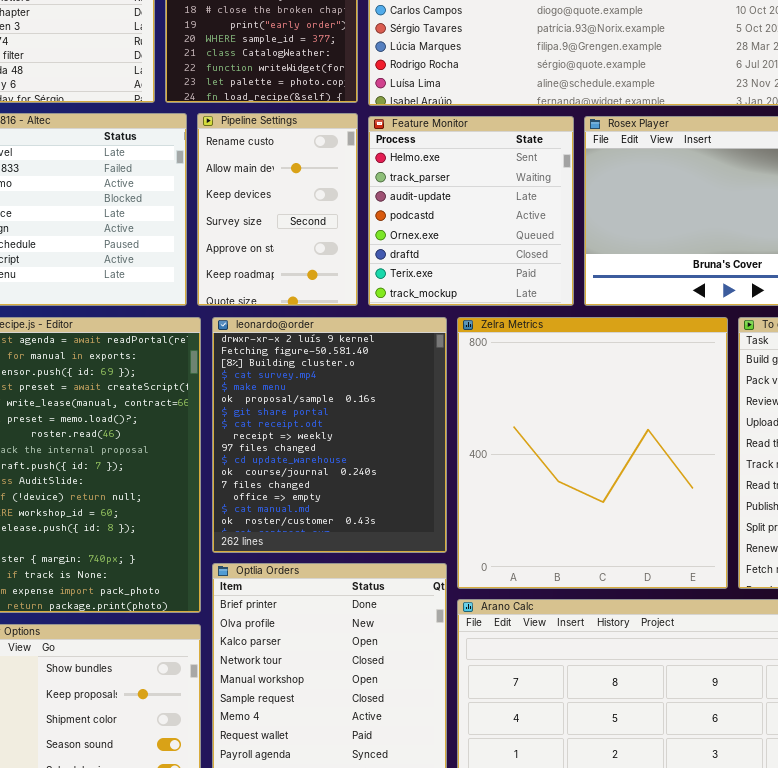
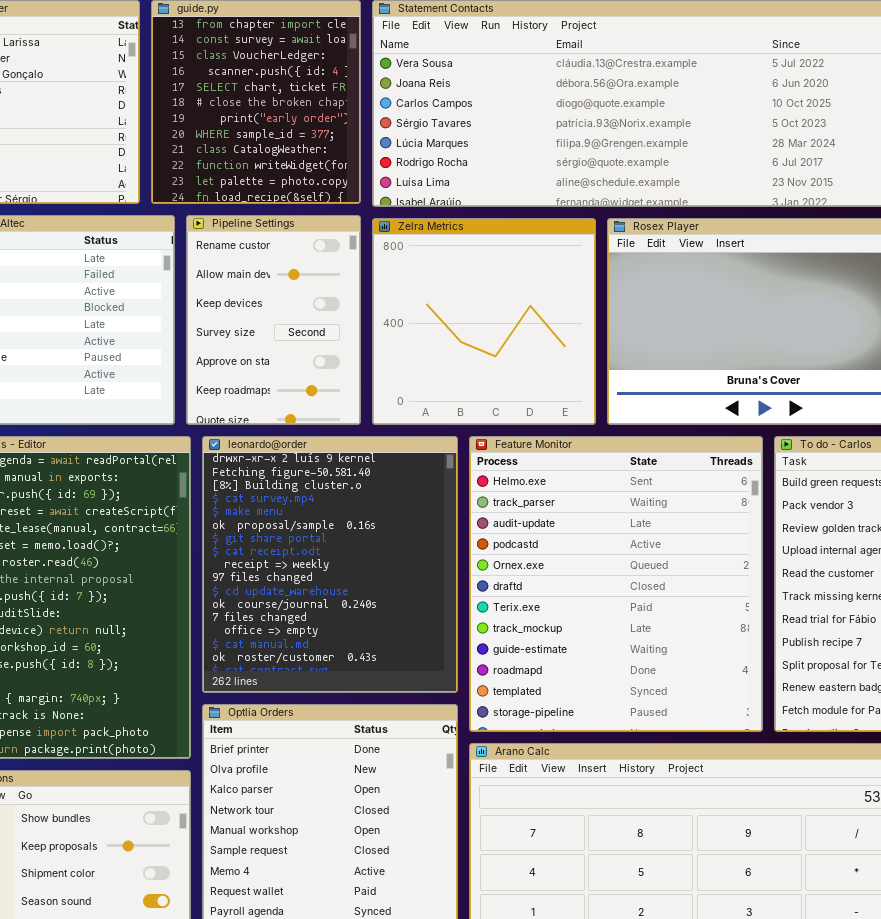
Feature Monitor: [368,116,574,306] -> [469,436,763,732], moved, resized
Zelra Metrics: [457,317,728,589] -> [372,218,596,425], moved, resized

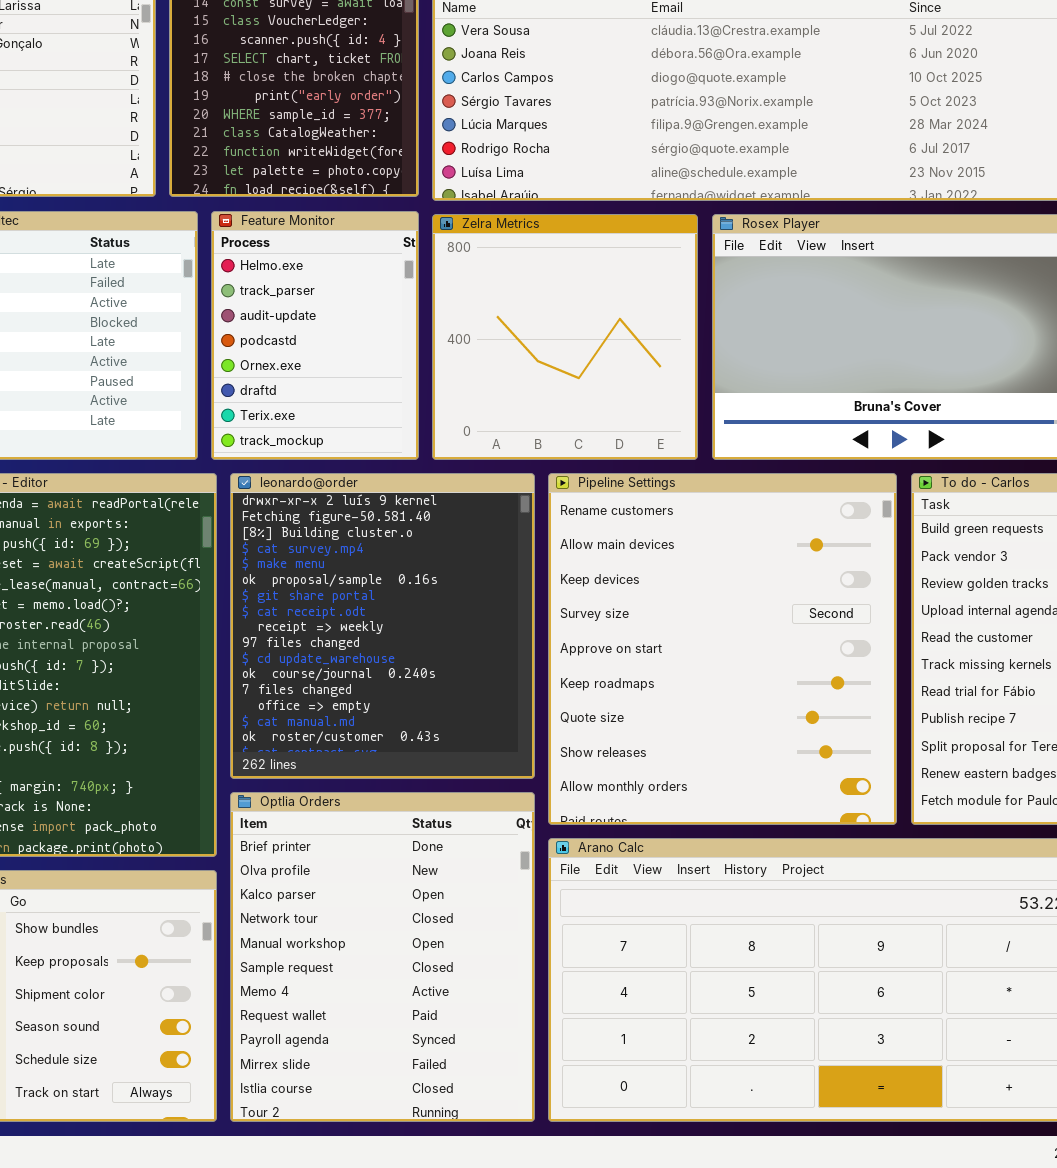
Pipeline Settings: [186,215,361,425] -> [548,473,897,825], moved, resized
Feature Monitor: [469,436,763,732] -> [211,211,419,460], moved, resized

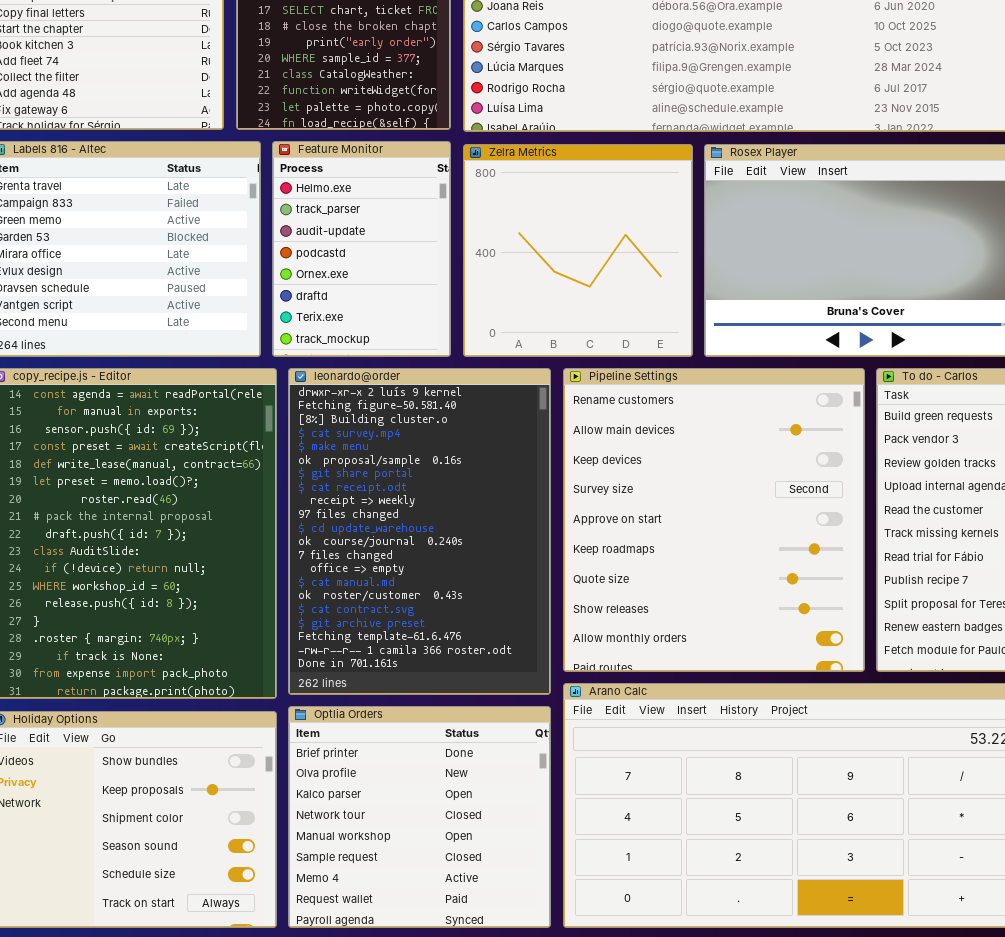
leonardo@order: [230,473,535,779] -> [288,368,551,695], resized
Optlia Orders: [230,792,535,1122] -> [288,706,551,928], resized

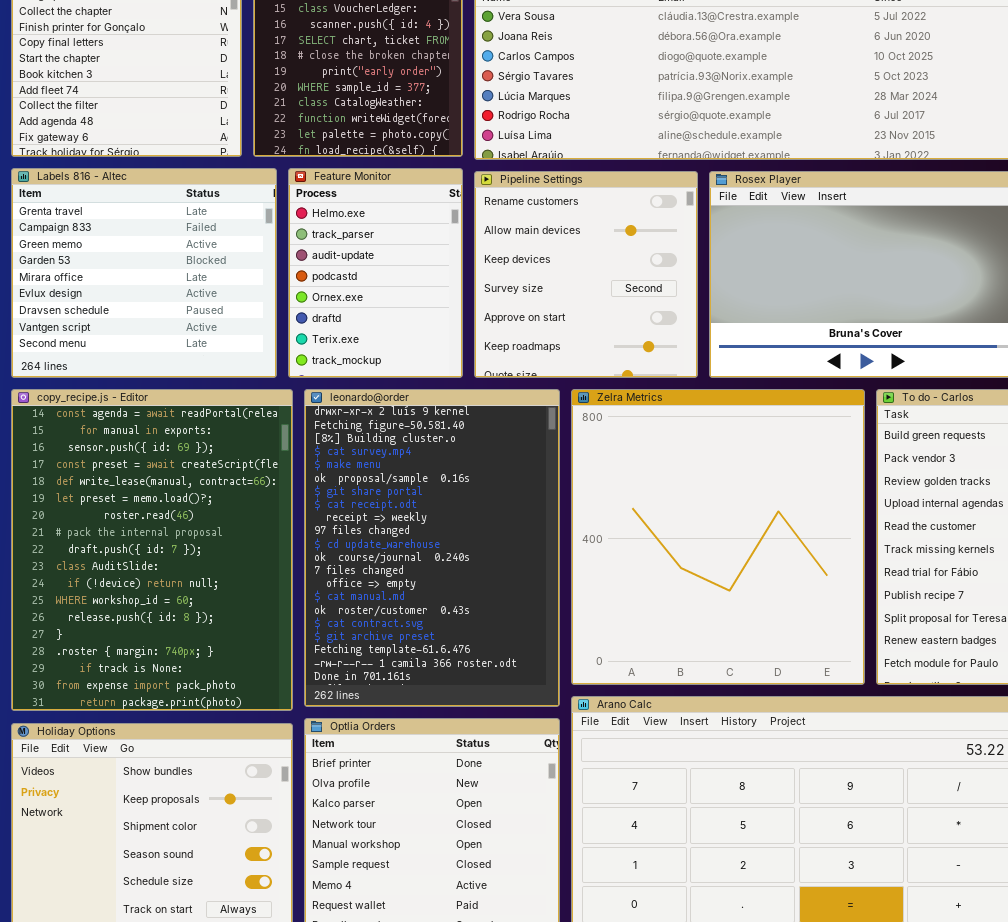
Zelra Metrics: [463,144,693,357] -> [571,389,865,685], moved, resized
Pipeline Settings: [563,368,865,672] -> [474,171,698,378], moved, resized

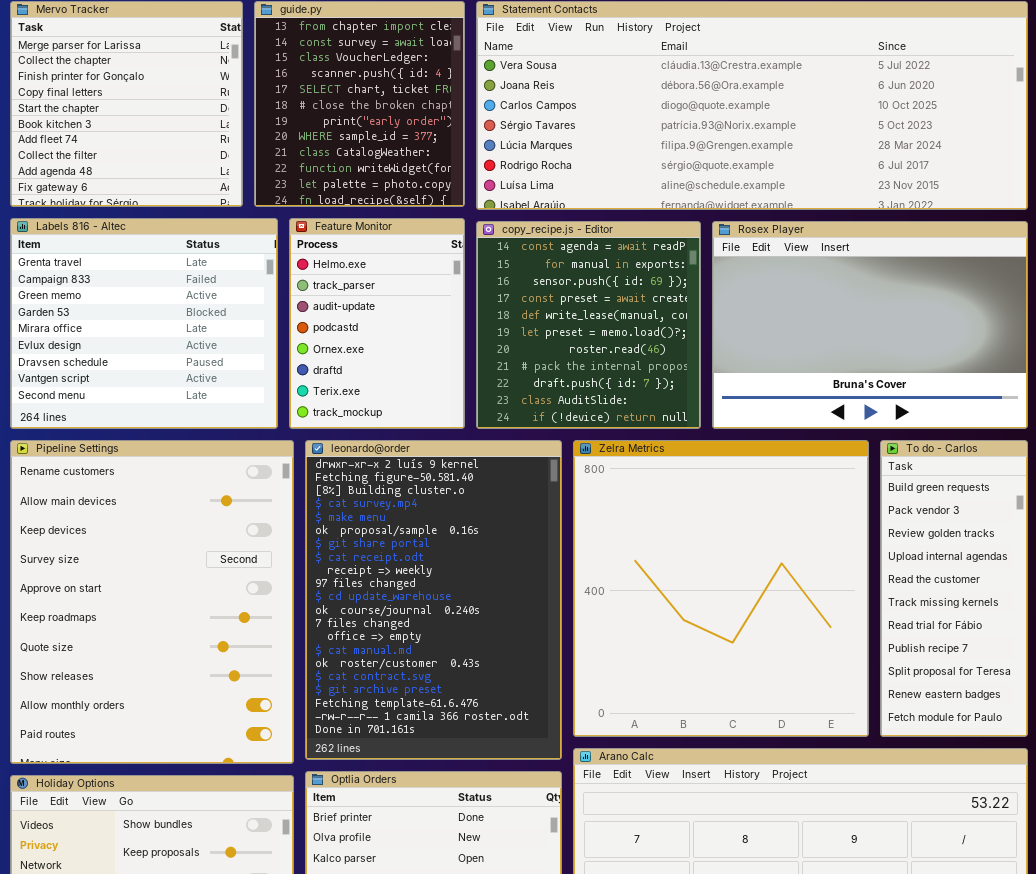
Pipeline Settings: [474,171,698,378] -> [10,440,294,764], moved, resized
copy_recipe.js - Editor: [11,389,293,711] -> [476,221,701,429], moved, resized

